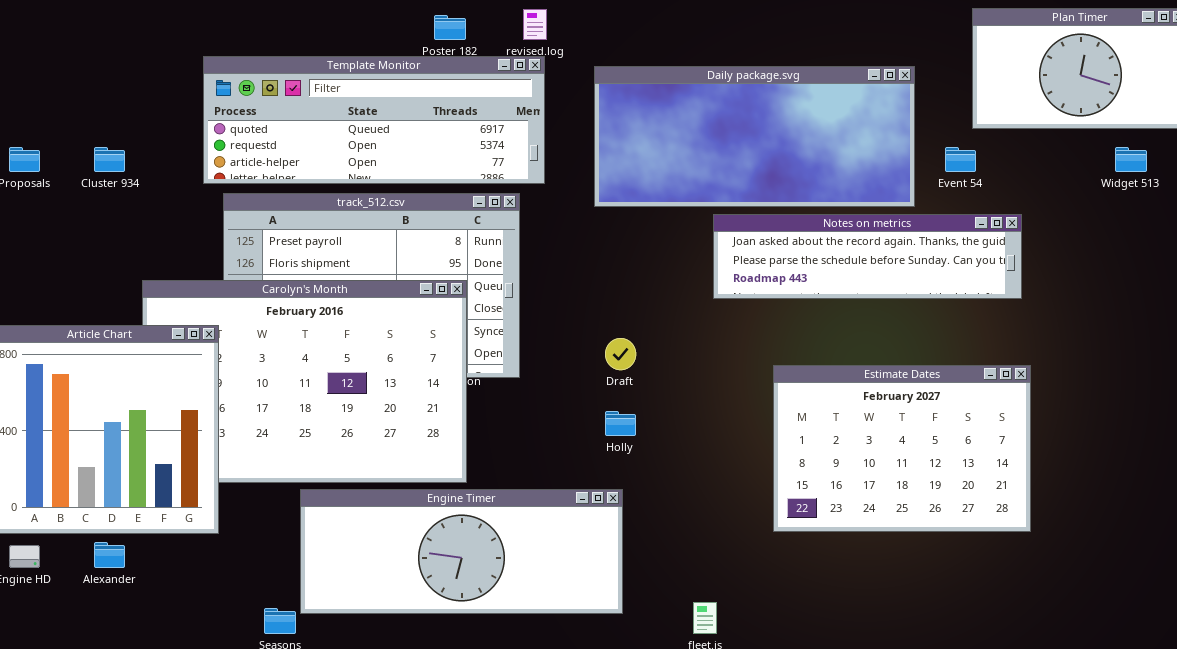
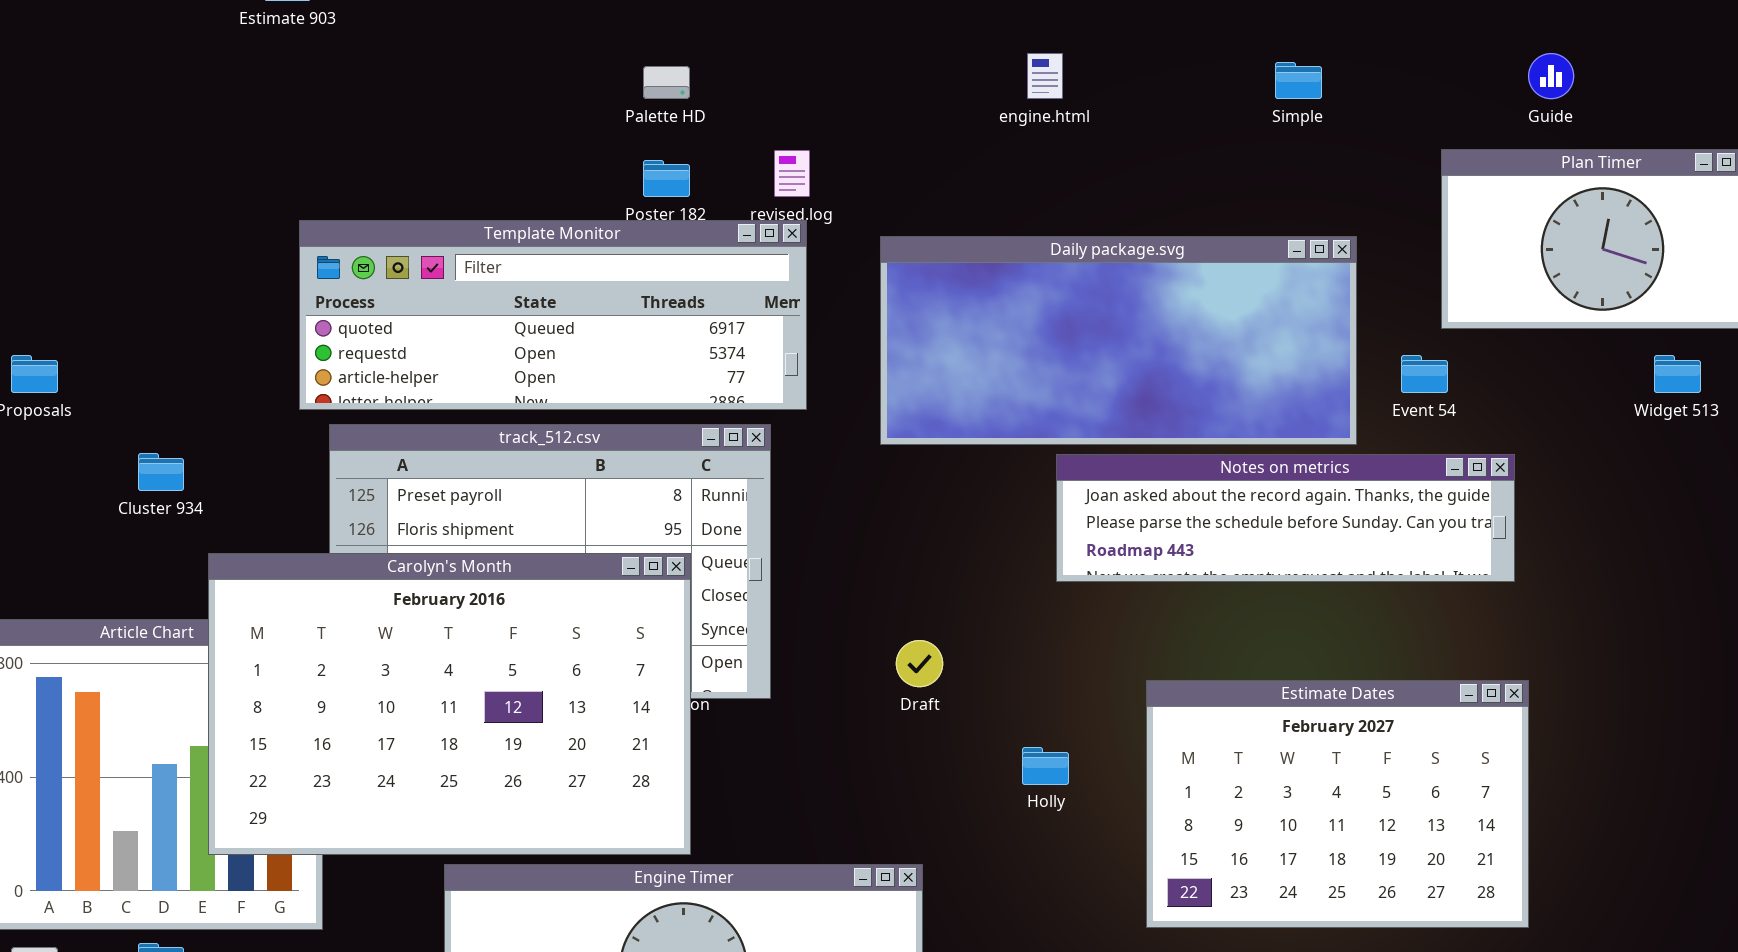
Cluster 934: [94,147,125,172] -> [138,453,184,491], moved
Carolyn's Month: [142,280,467,483] -> [208,553,691,855], raised
Holly: [605,411,636,436] -> [1022,747,1069,785], moved

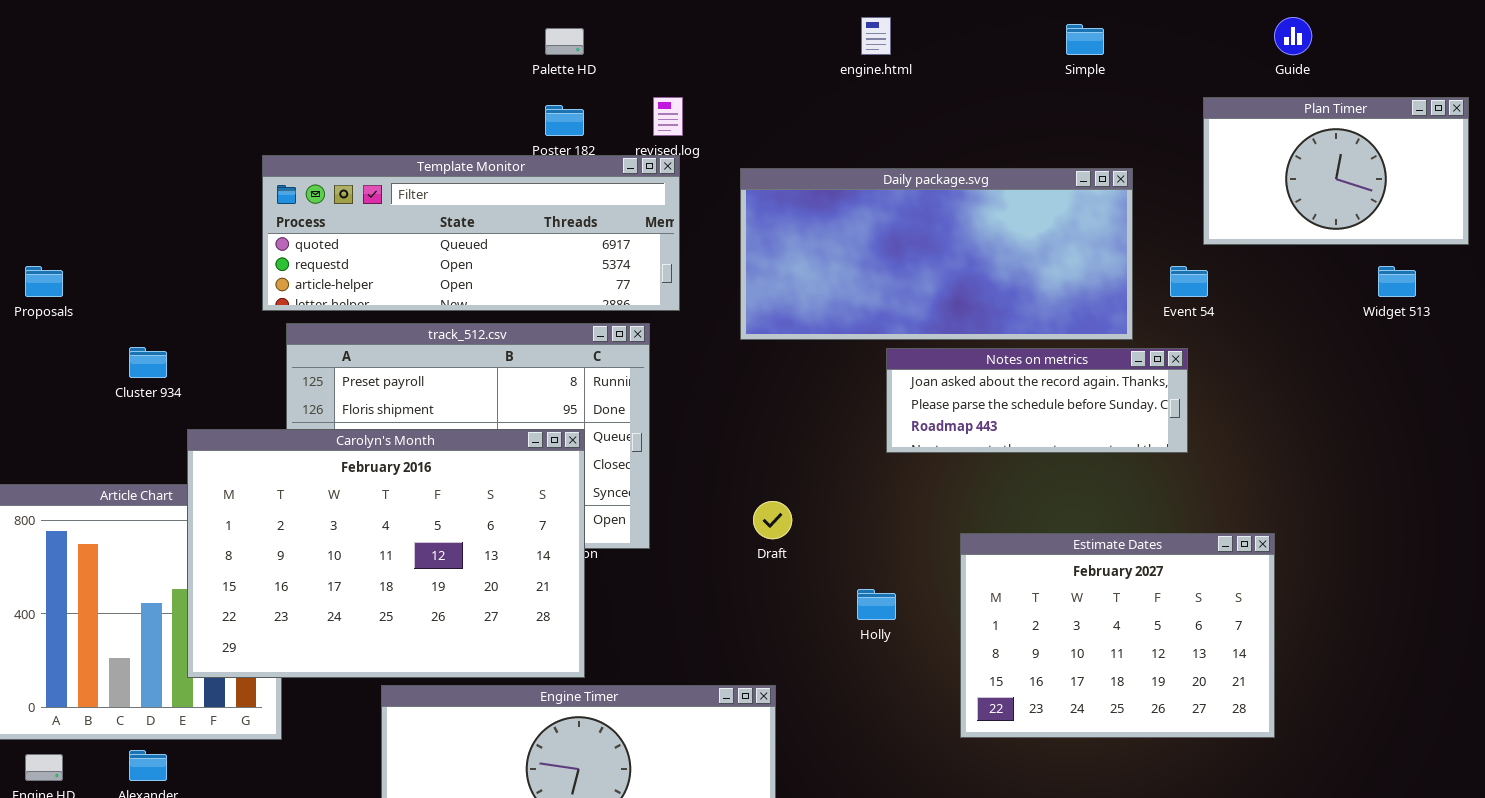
Notes on metrics: [1056,454,1515,582] -> [886,348,1188,453], resized

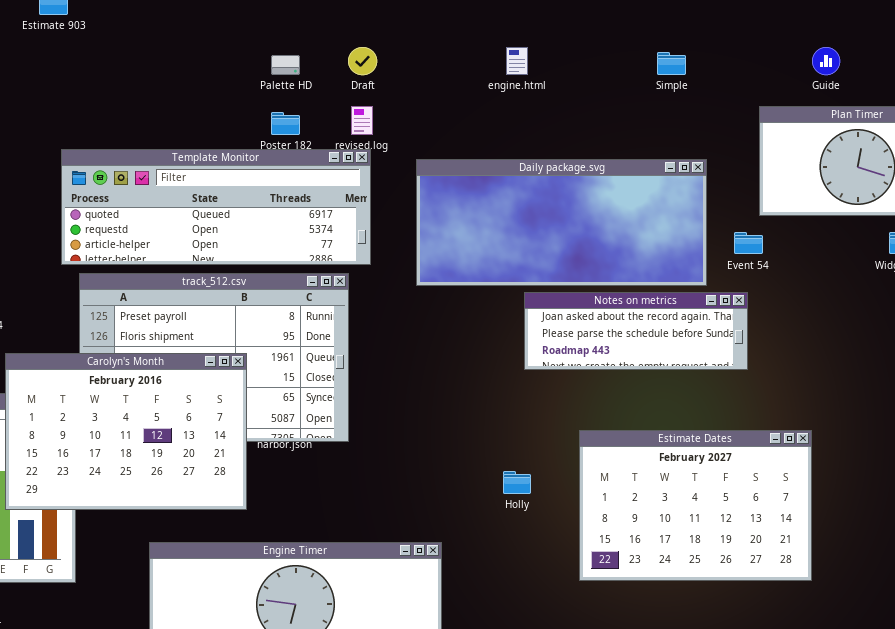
Carolyn's Month: [187,429,585,678] -> [5,353,247,510], resized
Draft: [753,501,792,539] -> [348,47,377,75], moved

